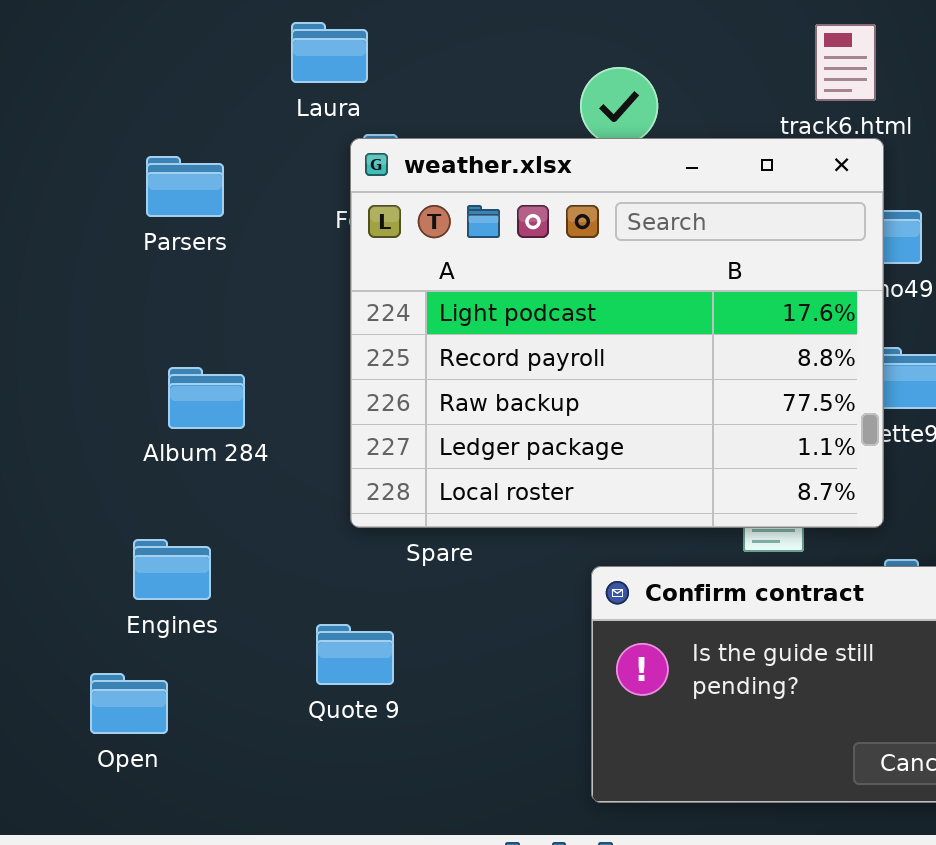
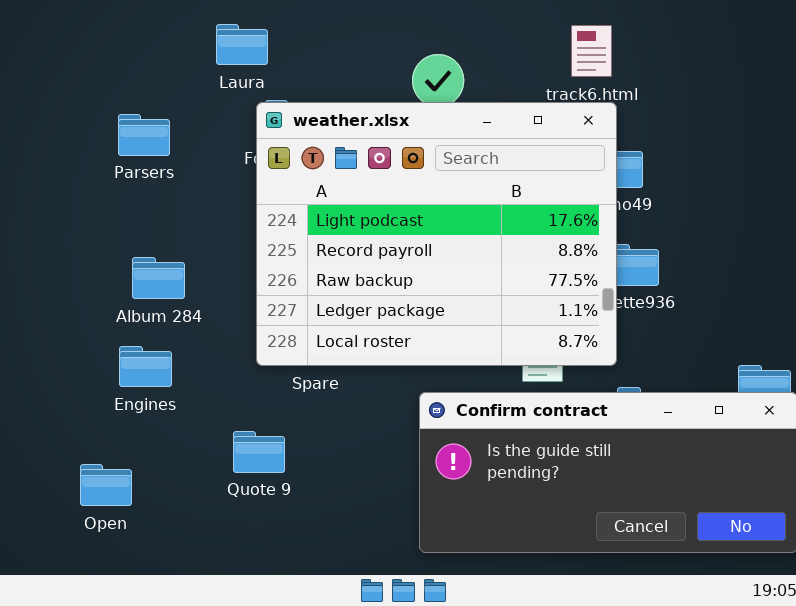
Engines: [133,539,211,600] -> [119,346,172,387], moved

